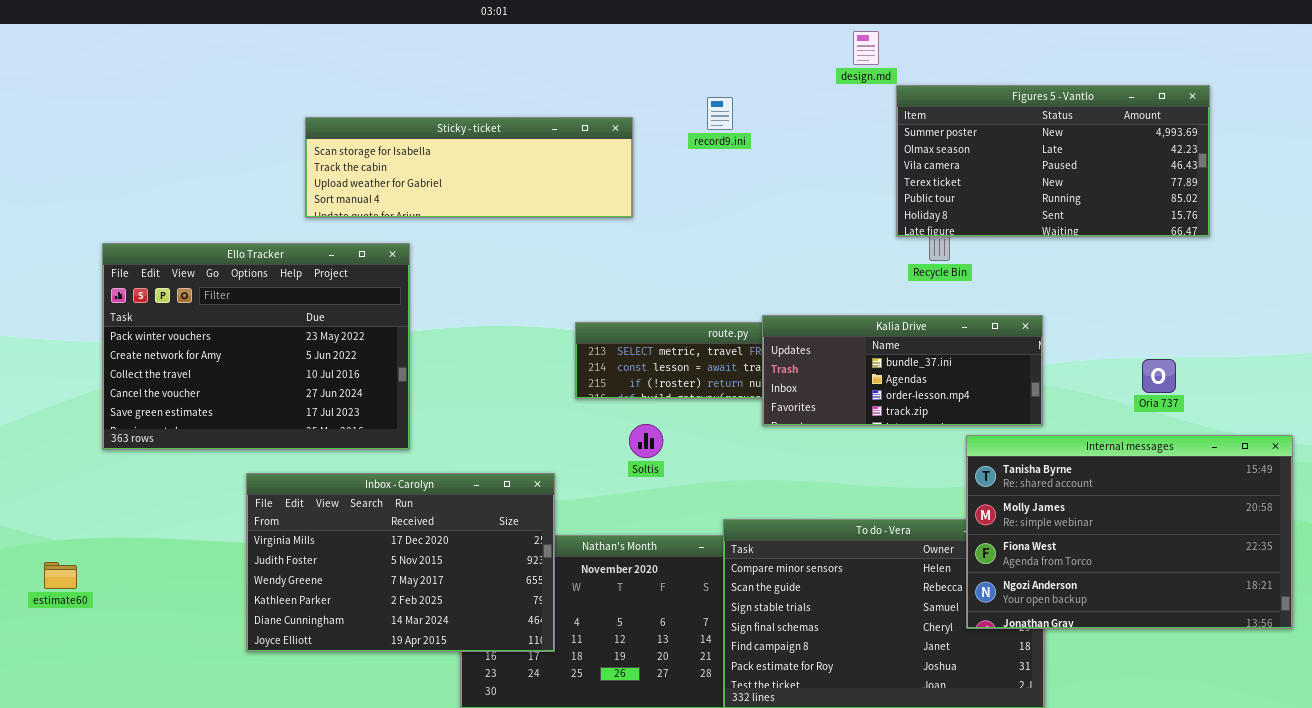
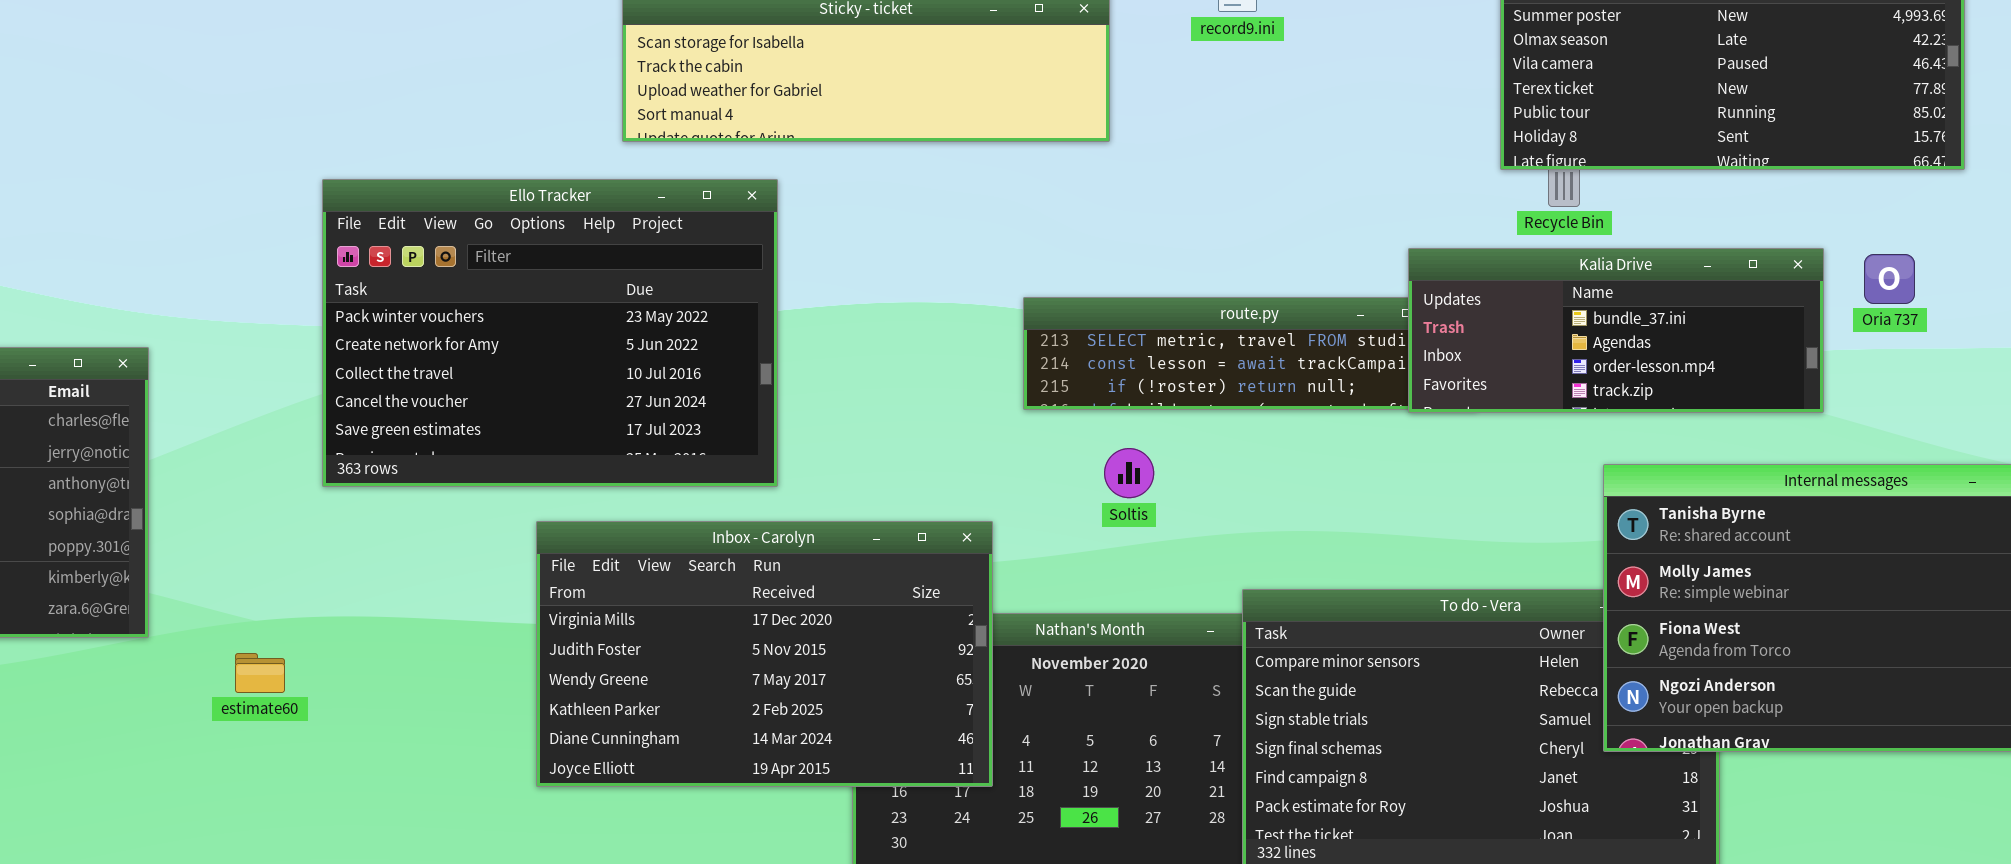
Kalia Drive: [762,315,1043,426] -> [1408,248,1824,413], moved
Oria 737: [1142,359,1176,393] -> [1864,254,1915,304], moved

